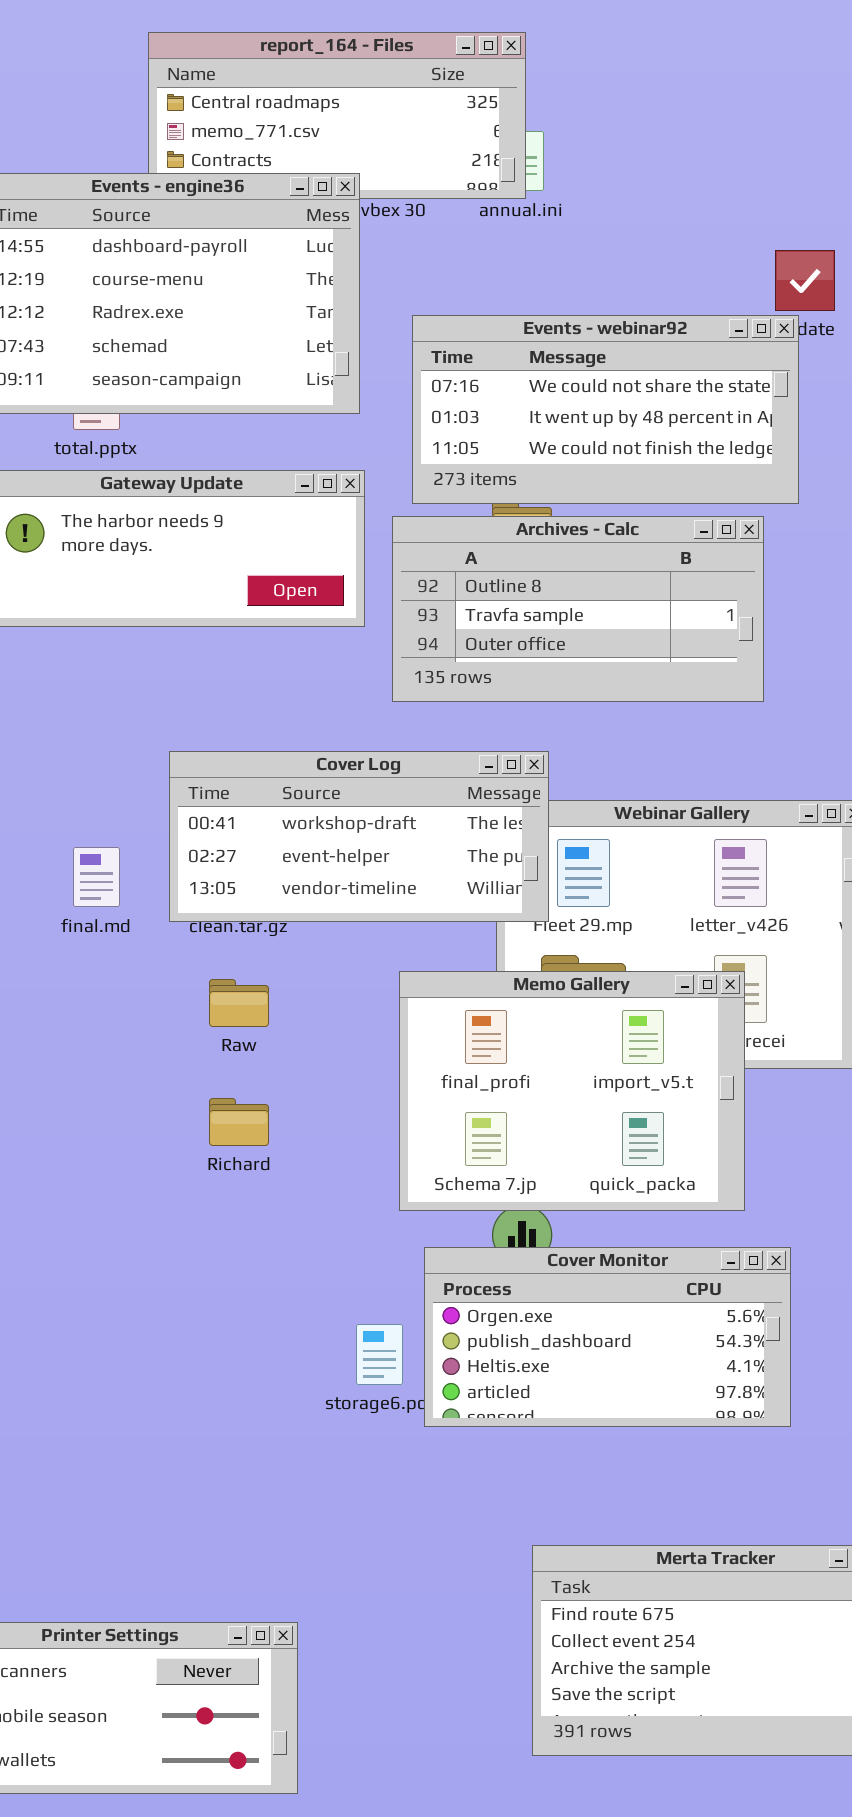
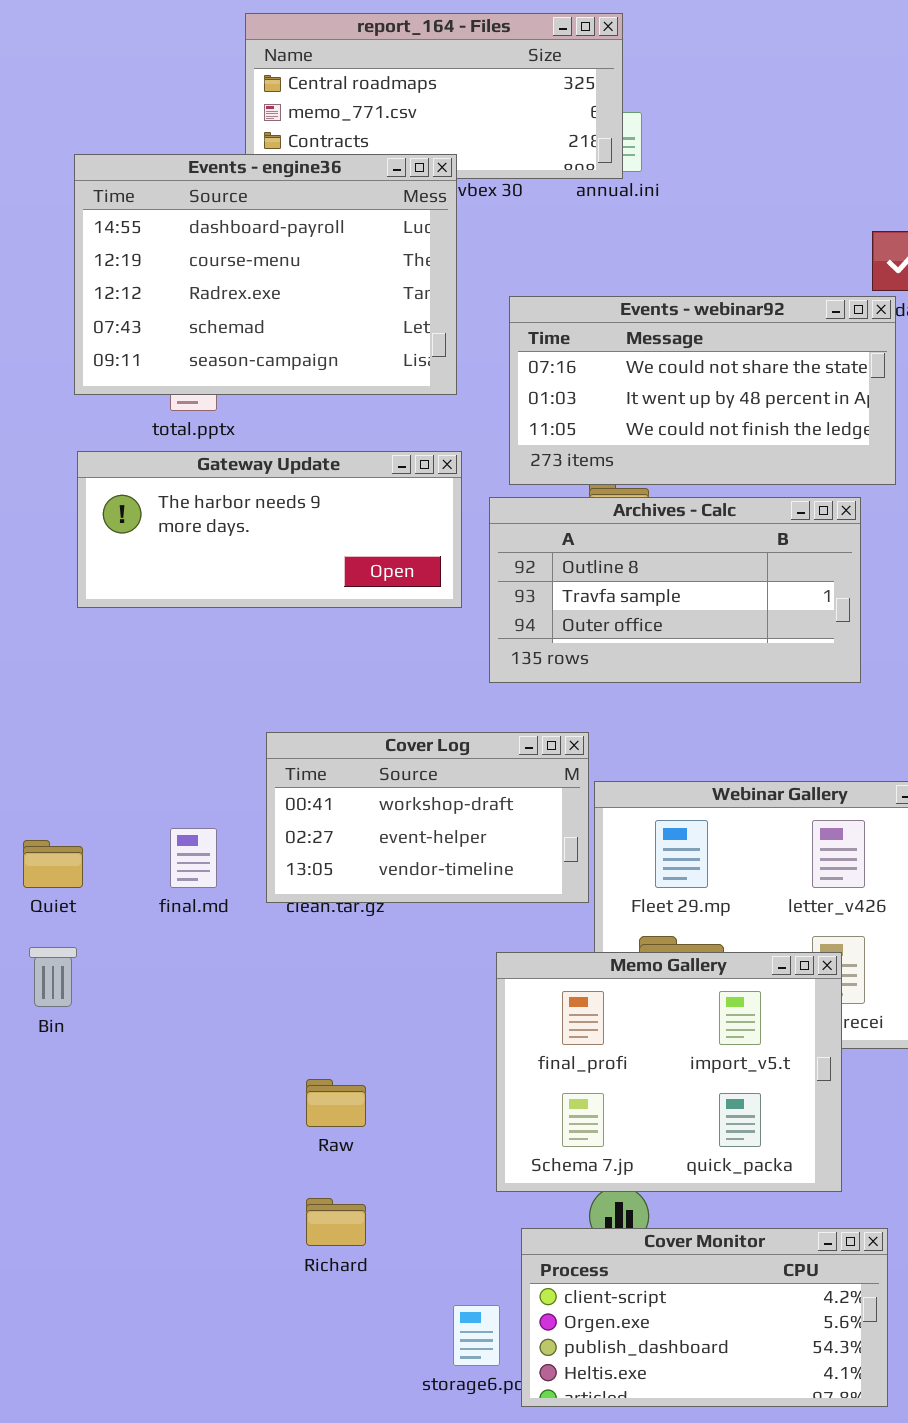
Cover Log: [169,751,549,922] -> [266,732,589,903], resized
Raw: [209,979,269,1027] -> [306,1079,366,1127], moved
Richard: [209,1098,269,1146] -> [306,1198,366,1246], moved
Cover Monitor: [424,1247,791,1427] -> [521,1228,888,1407], scrolled up 1 row

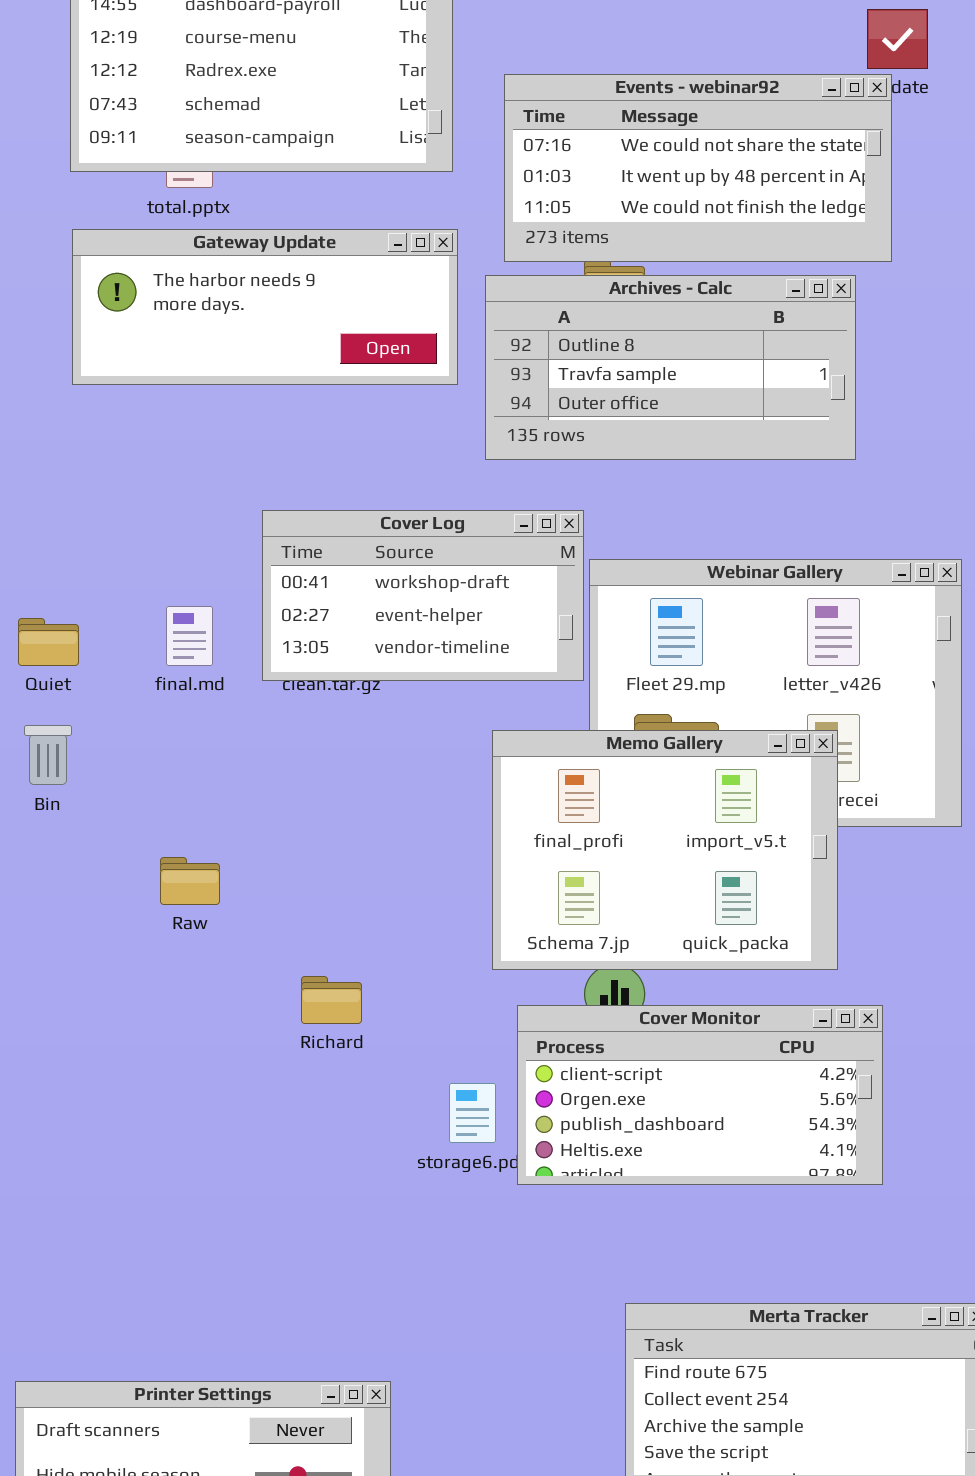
Raw: [306,1079,366,1127] -> [160,857,220,905], moved

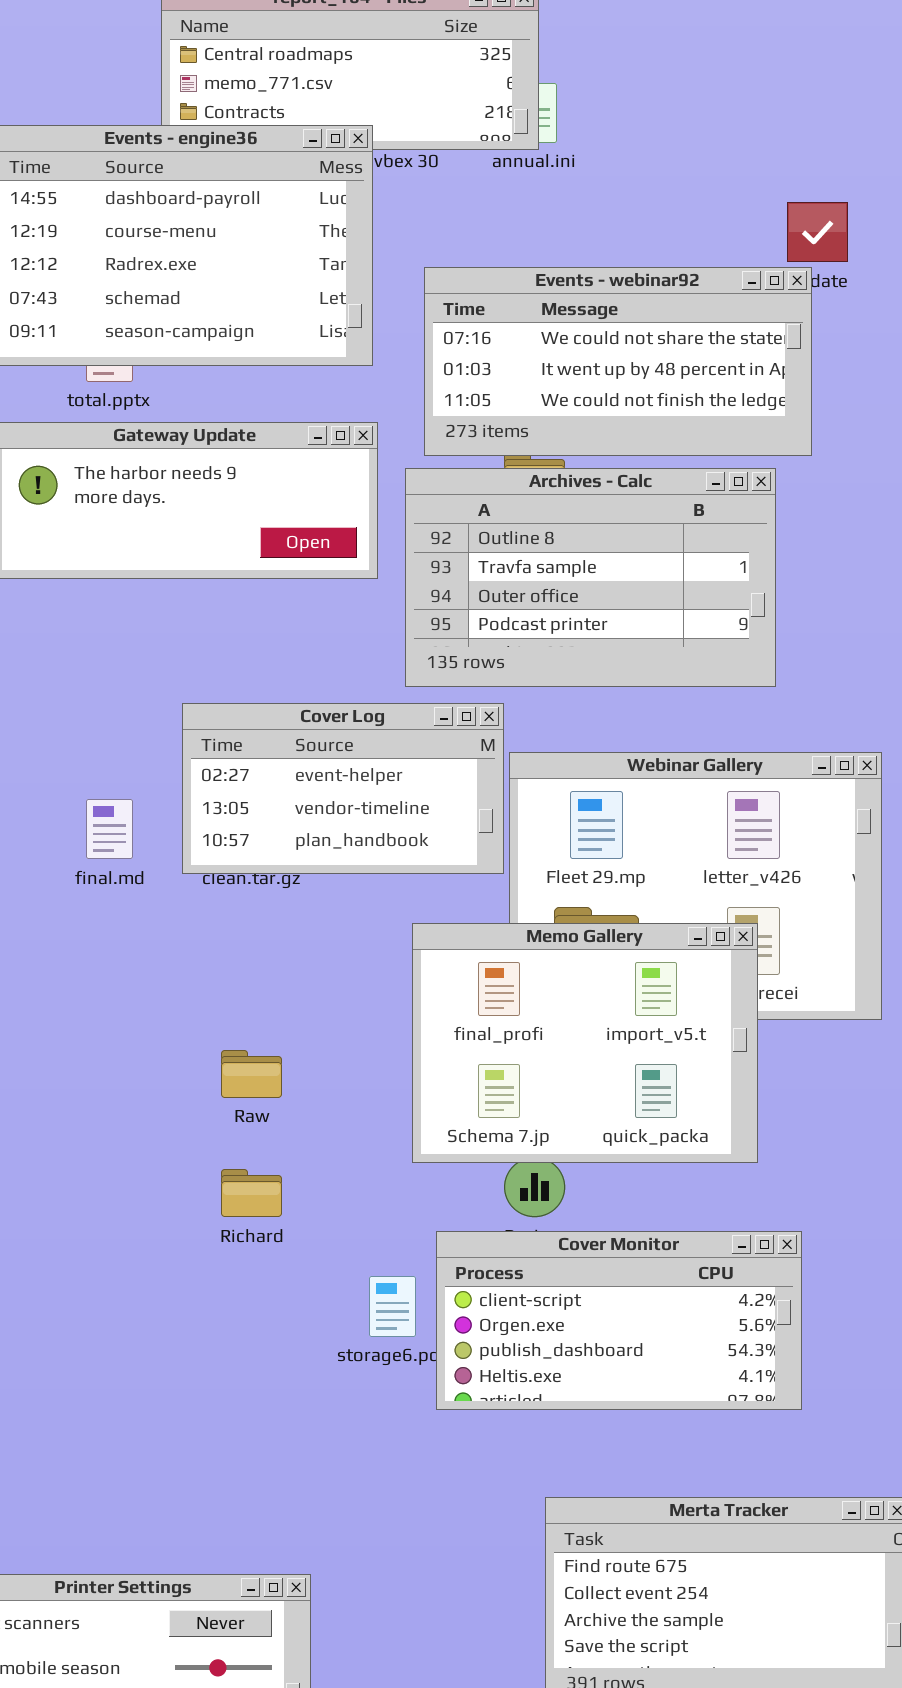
Archives - Calc: [485,275,856,460] -> [405,468,776,687], resized
Cover Log: [262,510,584,681] -> [182,703,504,874], scrolled down 1 row
Raw: [160,857,220,905] -> [221,1050,282,1098], moved
Cover Monitor: [517,1005,883,1185] -> [436,1231,802,1410], moved

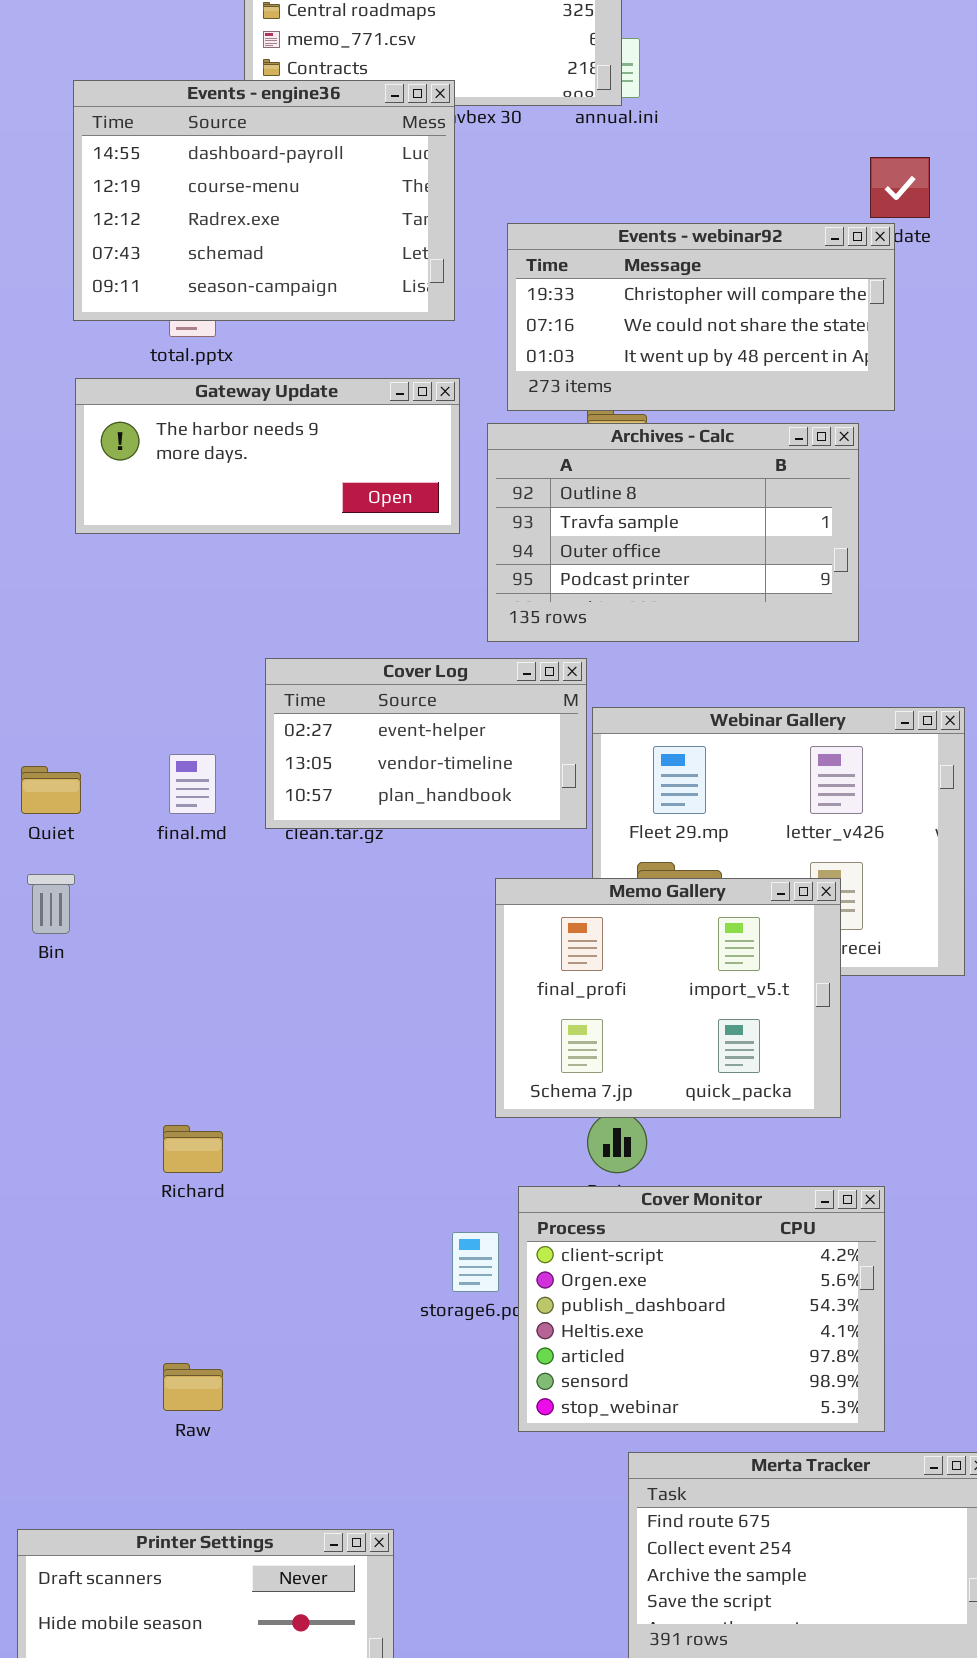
Events - webinar92: [424,267,812,456] -> [507,223,895,411], scrolled up 1 row
Raw: [221,1050,282,1098] -> [163,1363,223,1411], moved
Richard: [221,1169,282,1217] -> [163,1125,223,1173], moved
Cover Monitor: [436,1231,802,1410] -> [518,1186,885,1432], resized

